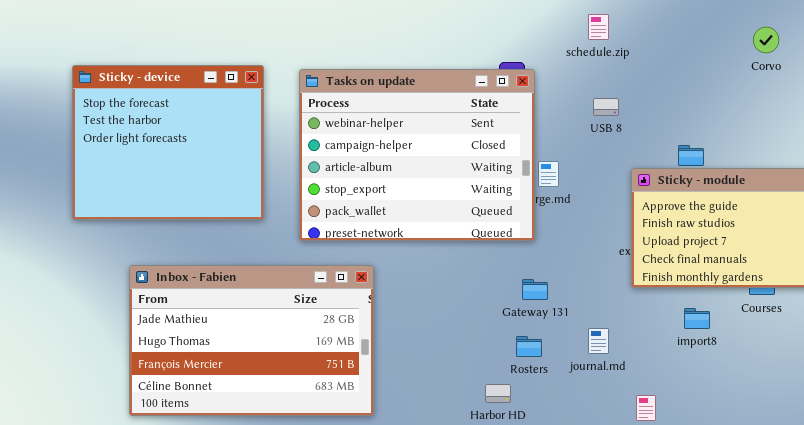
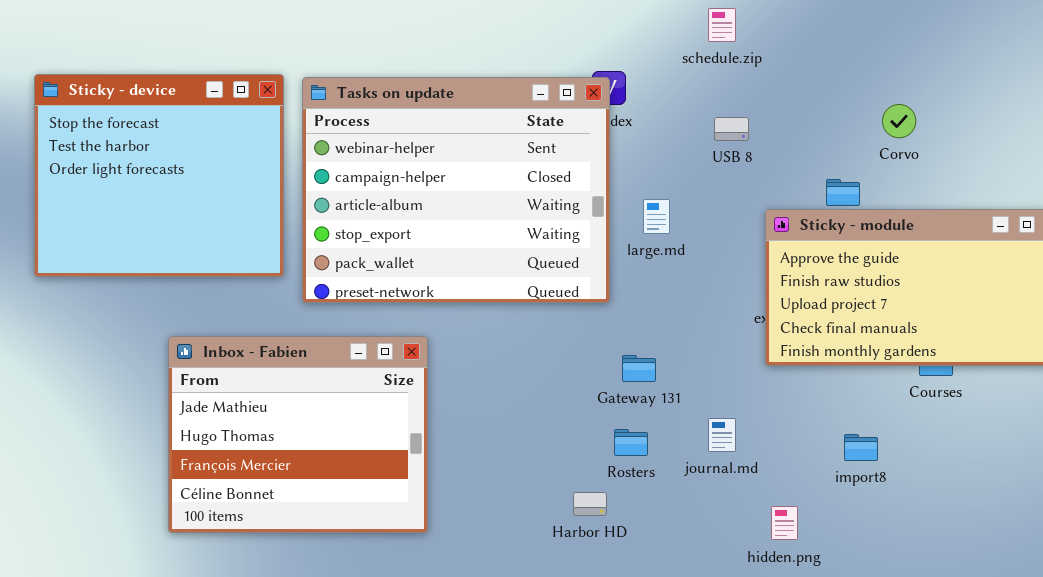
Corvo: [753,27,779,53] -> [882,104,916,138], moved
Tasks on update: [299,69,535,241] -> [302,77,610,303], moved
Inbox - Fabien: [129,265,374,416] -> [168,336,428,533], resized
import8: [684,308,710,329] -> [844,434,878,461], moved

